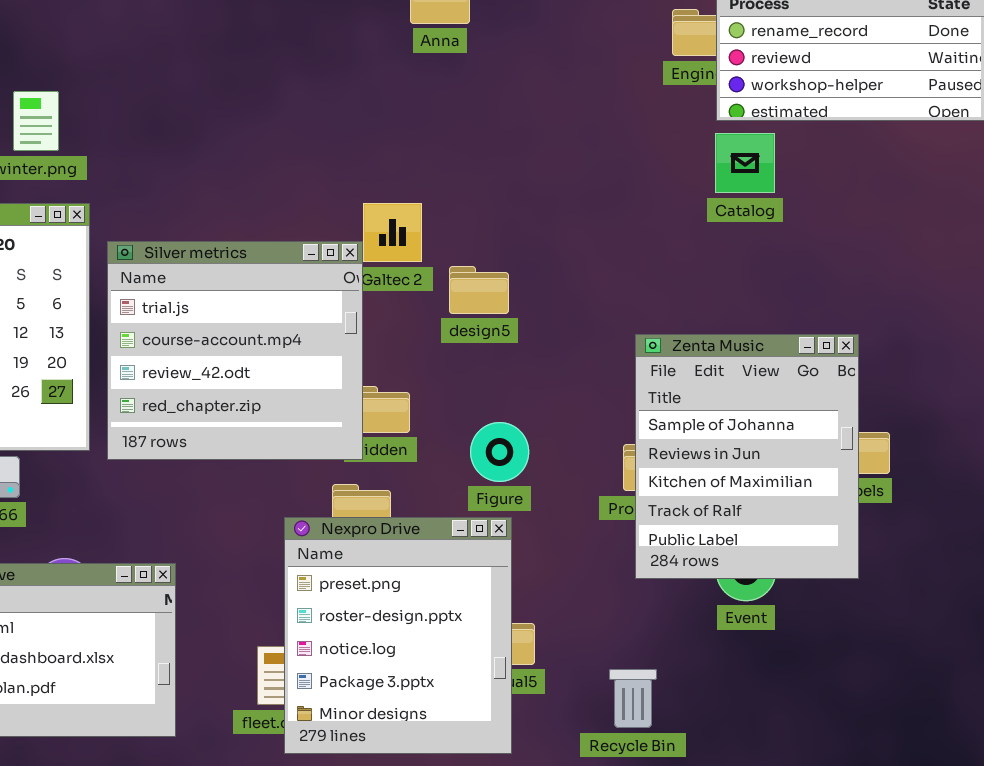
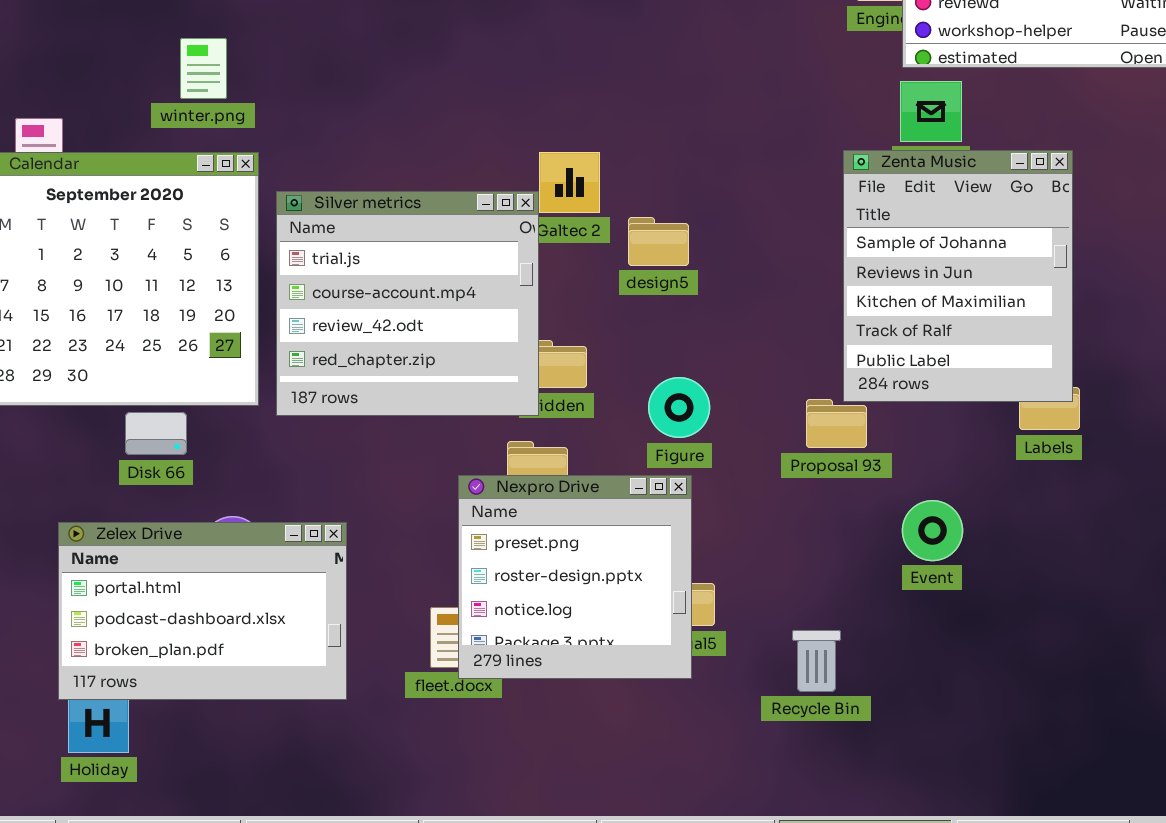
Zenta Music: [635,334,859,579] -> [843,150,1073,402], moved
Nexpro Drive: [284,517,512,754] -> [458,475,692,679], resized

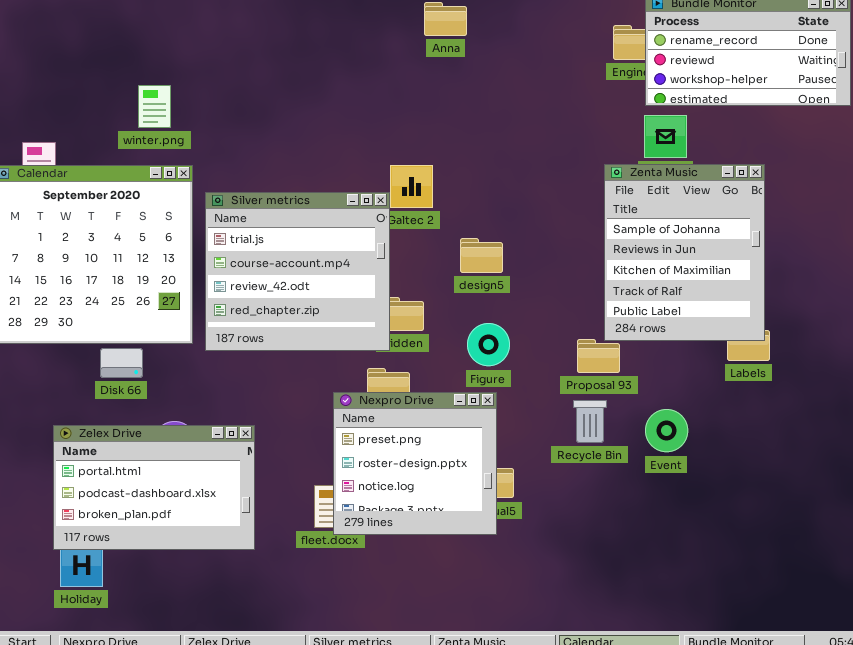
design5: [628,217,689,266] -> [460,238,503,273], moved
Recycle Bin: [792,630,841,692] -> [573,400,607,443], moved

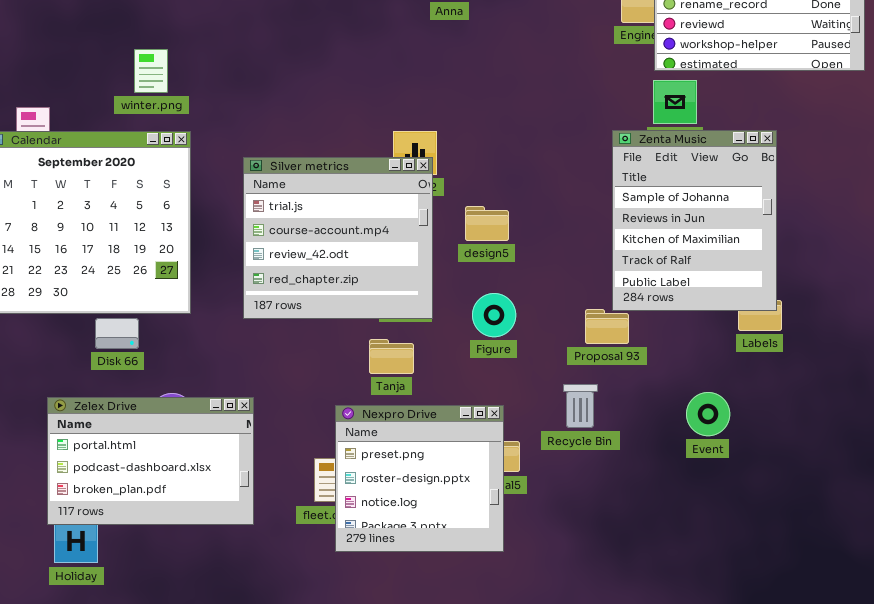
Silver metrics: [205,192,390,351] -> [243,157,433,319], moved
Nexpro Drive: [333,392,497,535] -> [335,405,504,552], moved
Recycle Bin: [573,400,607,443] -> [563,384,598,428], moved
Event: [645,409,688,452] -> [686,392,730,436], moved

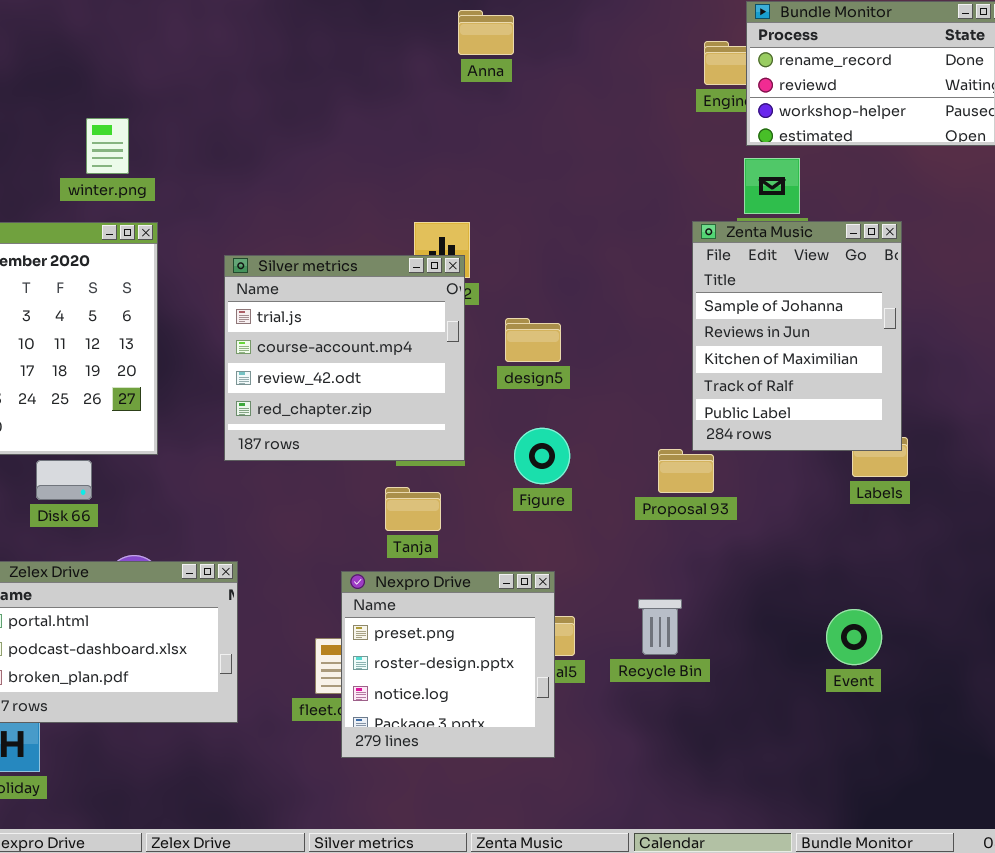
Recycle Bin: [563,384,598,428] -> [638,599,682,655], moved
Event: [686,392,730,436] -> [826,609,882,665], moved

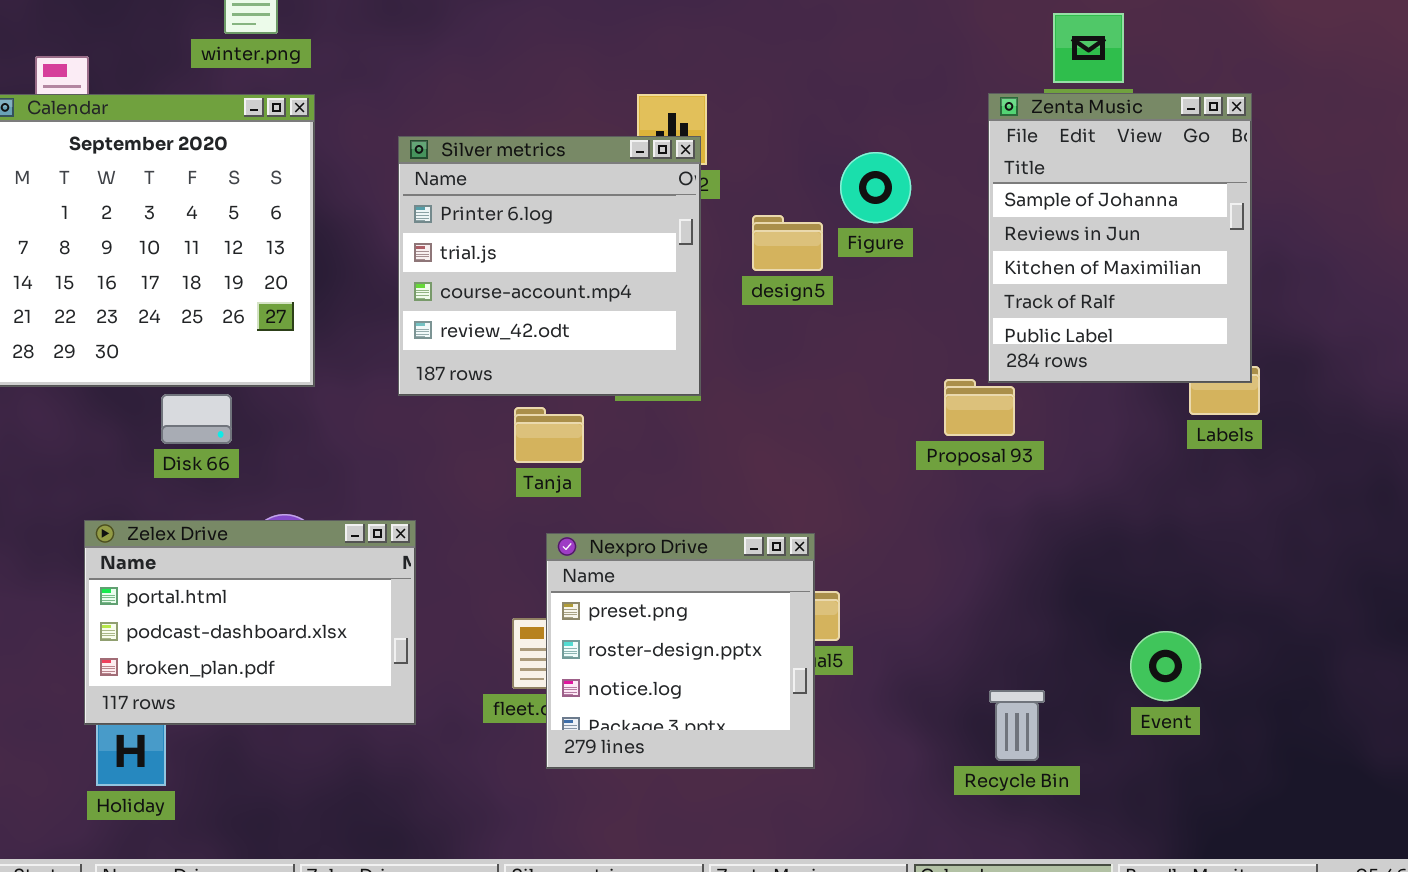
Silver metrics: [224,255,465,461] -> [398,136,701,396], scrolled up 1 row
Figure: [514,428,570,484] -> [840,152,911,223], moved
Tanja: [385,487,441,531] -> [514,407,584,463], moved
Recycle Bin: [638,599,682,655] -> [989,690,1045,761], moved
Event: [826,609,882,665] -> [1130,631,1201,701], moved

